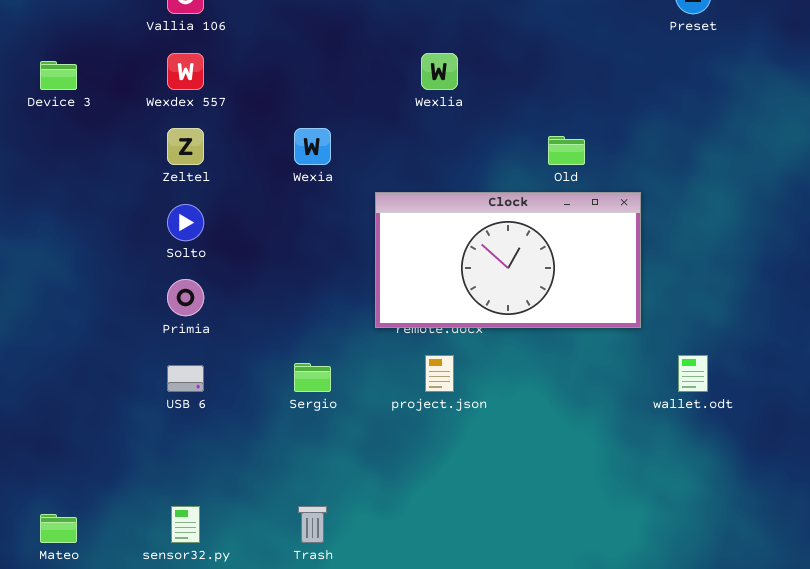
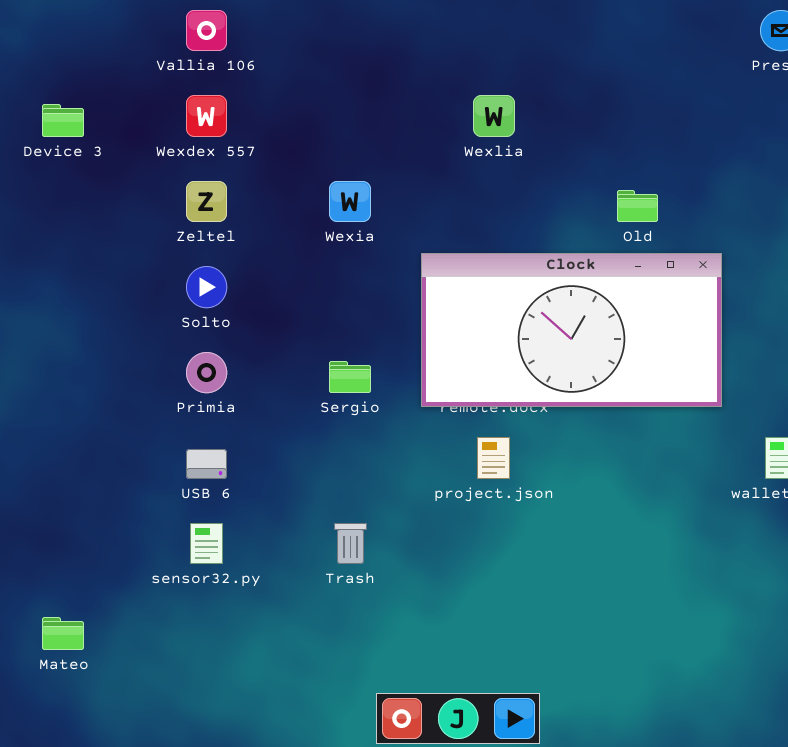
Sergio: [294,363,331,392] -> [329,361,371,393], moved
sensor32.py: [171,506,200,543] -> [190,523,223,564], moved
Trash: [298,506,327,543] -> [334,523,367,564], moved

